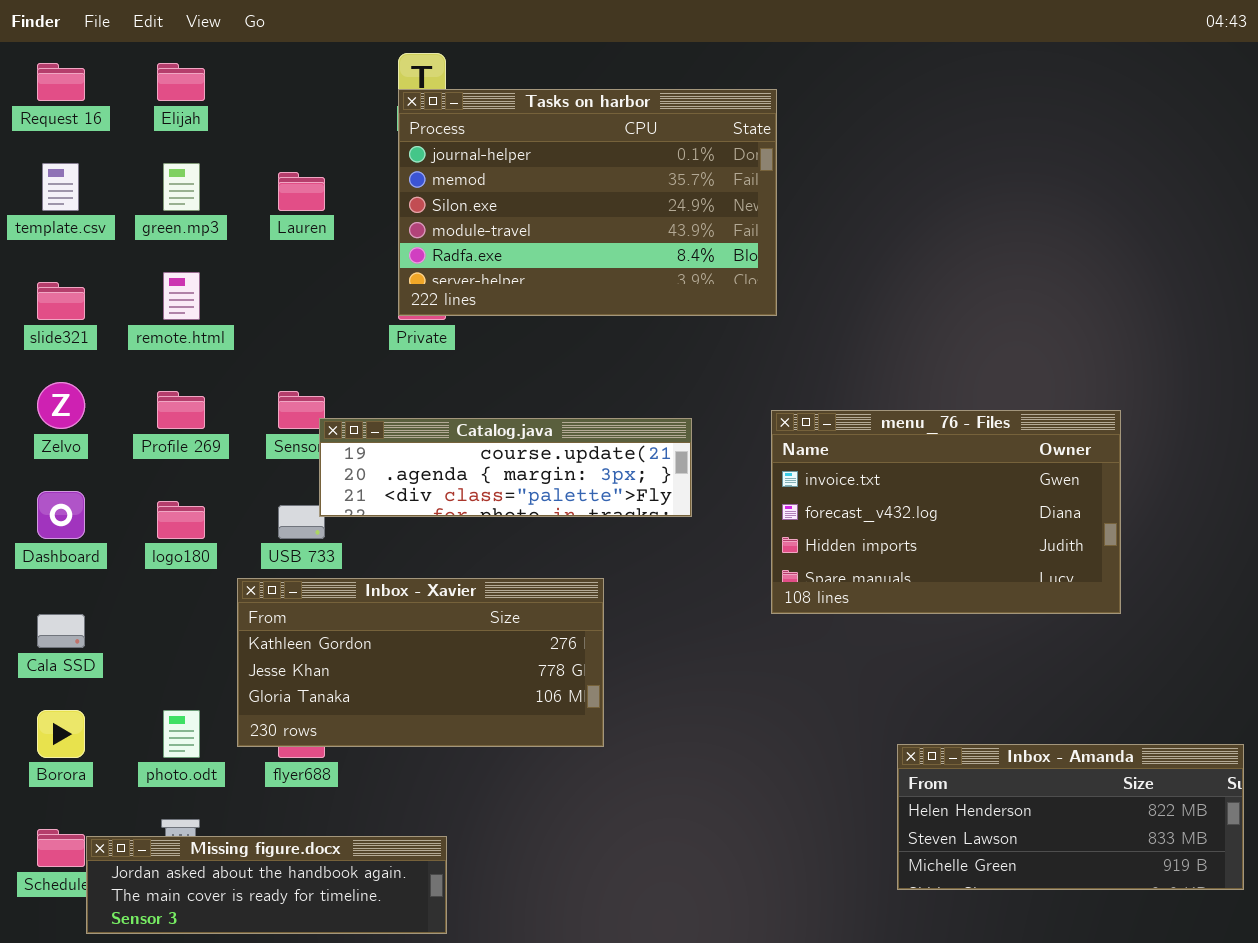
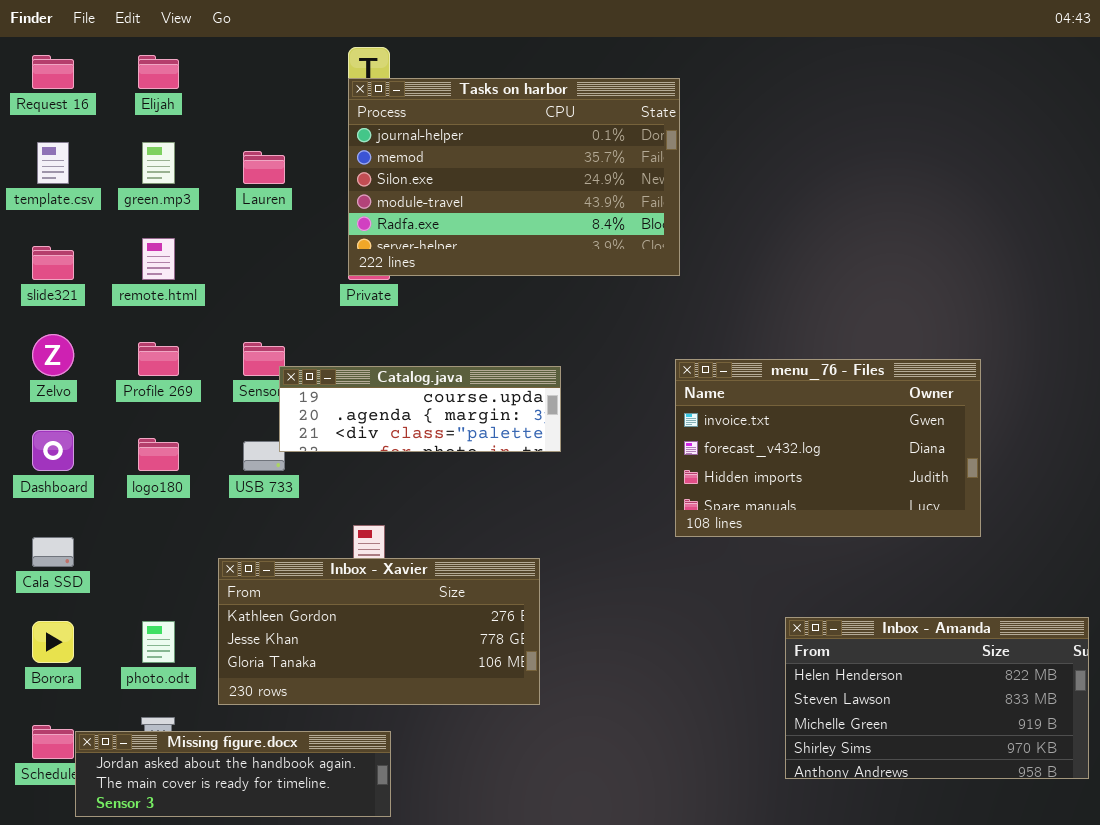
Catalog.java: [319,418,692,517] -> [279,366,561,452], resized
Inbox - Xavier: [237,578,604,747] -> [218,558,540,705], moved
Inbox - Amanda: [897,744,1244,890] -> [785,617,1089,779], resized

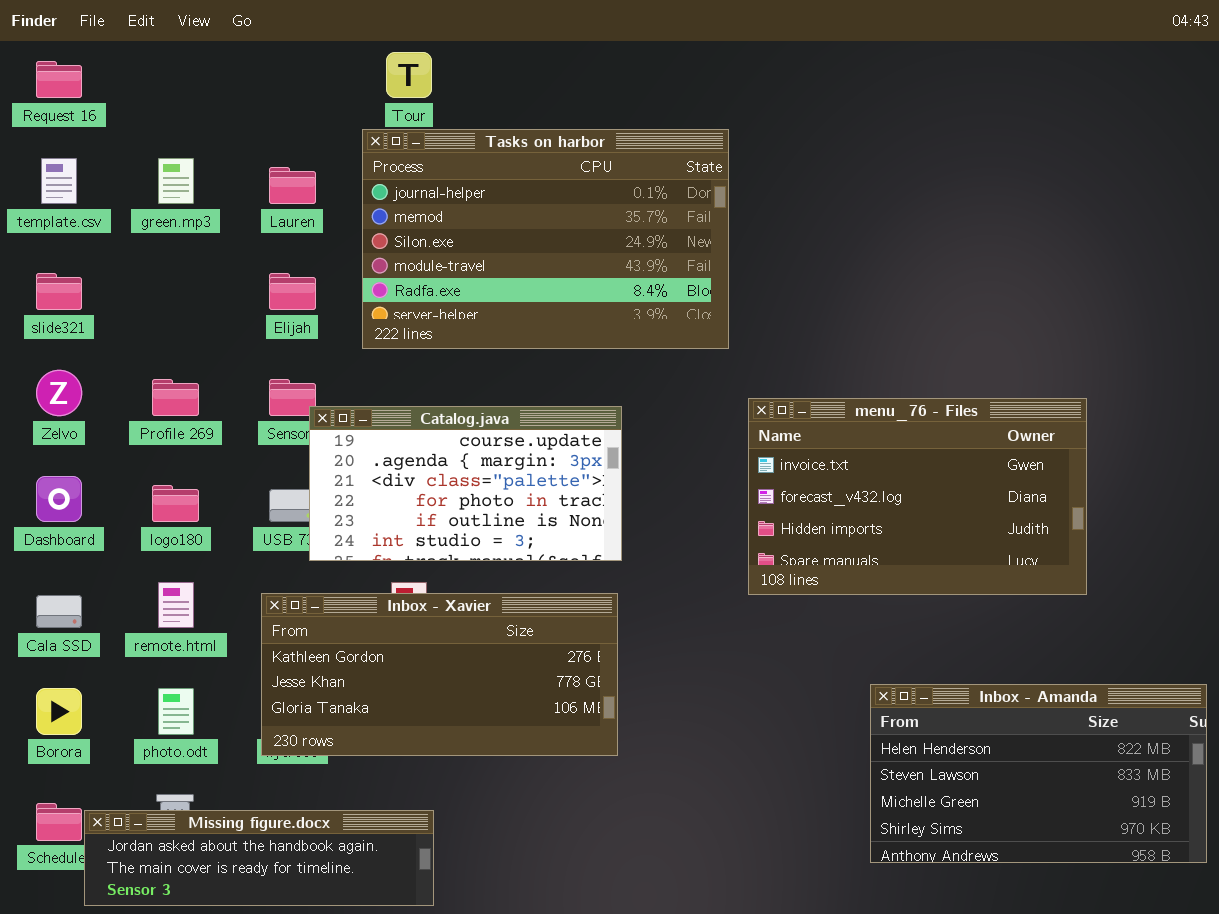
Elijah: [138,55,179,89] -> [269,273,316,310], moved
Tasks on harbor: [348,78,680,276] -> [362,129,729,349], moved
remote.html: [142,238,175,280] -> [158,582,194,628], moved
Catalog.java: [279,366,561,452] -> [309,406,622,561], resized
Inbox - Xavier: [218,558,540,705] -> [261,593,618,756], moved

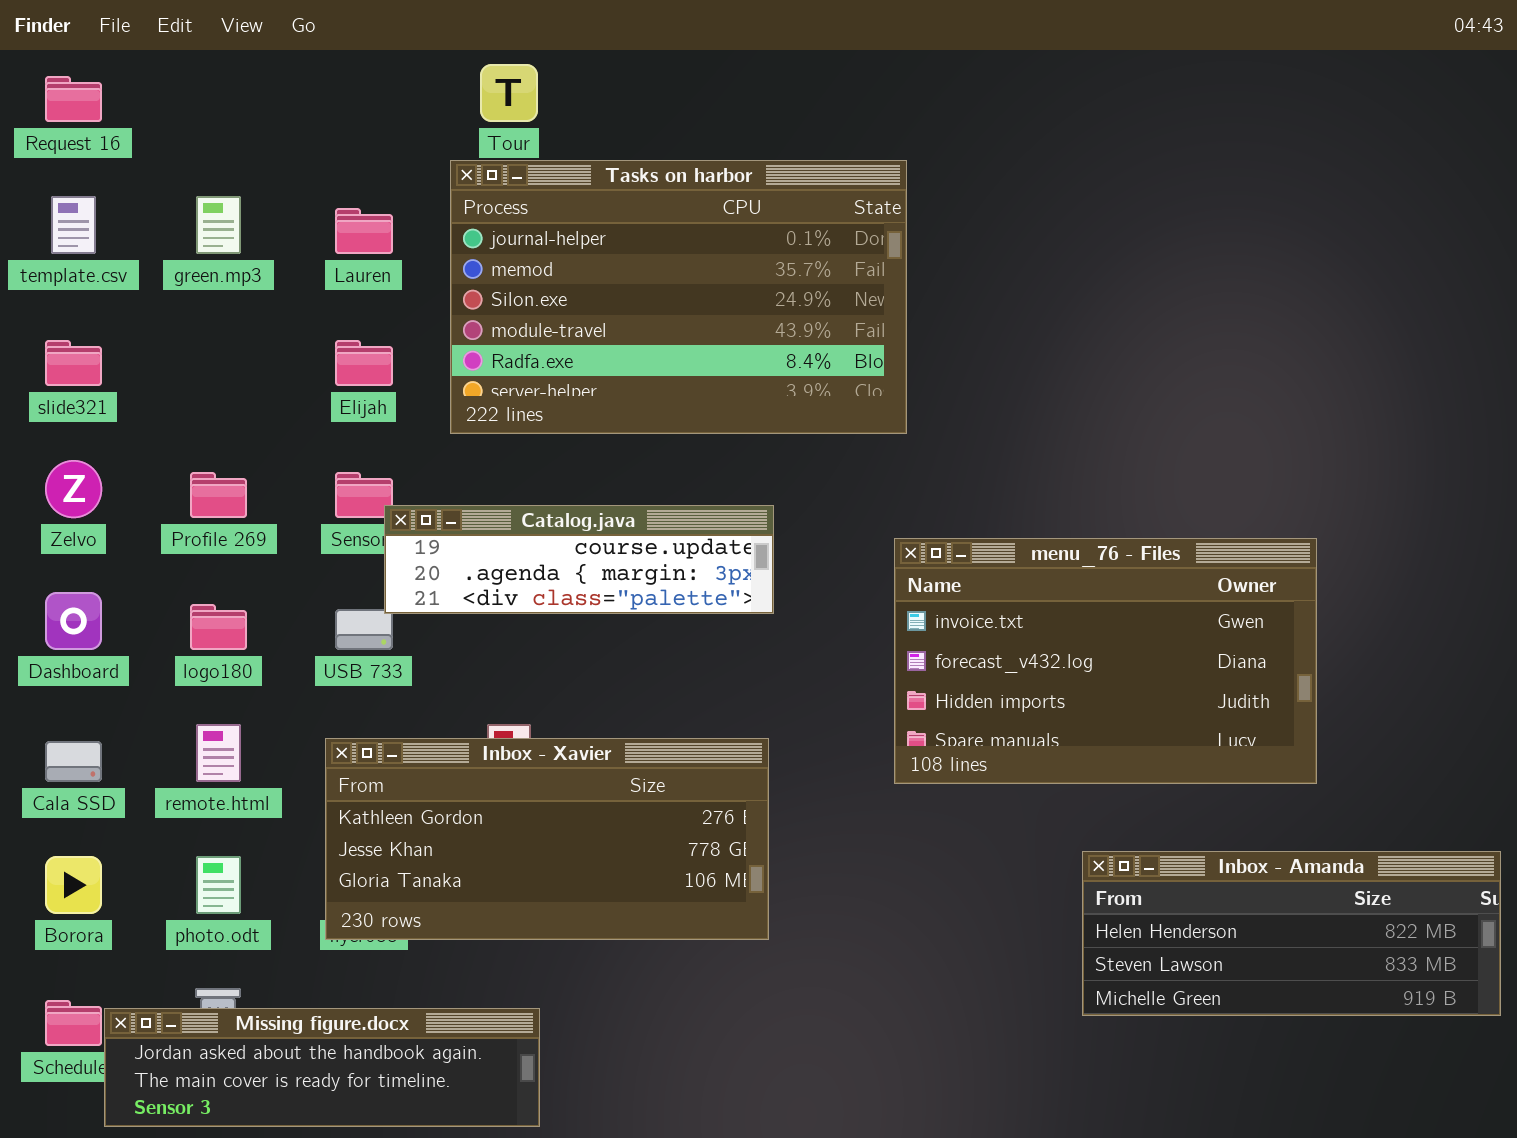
menu_76 - Files: [748,398,1087,595] -> [894,538,1317,784], moved
Catalog.java: [309,406,622,561] -> [384,505,774,614], resized
Inbox - Amanda: [870,684,1207,863] -> [1082,851,1501,1016], resized

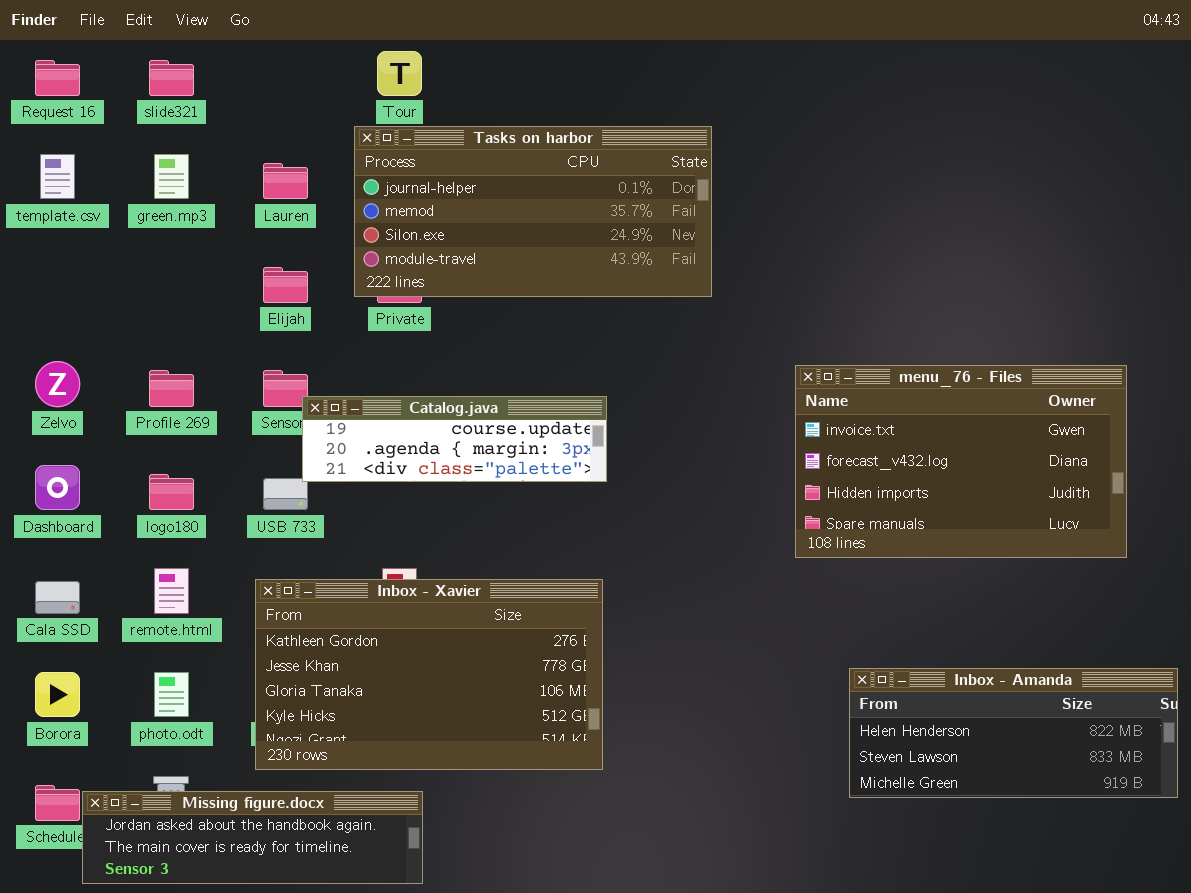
Tasks on harbor: [450,160,907,434] -> [354,126,712,297], resized
slide321: [45,340,102,386] -> [149,60,194,96], moved
menu_76 - Files: [894,538,1317,784] -> [795,365,1127,558], moved
Inbox - Xavier: [325,738,769,940] -> [255,579,603,770], resized

